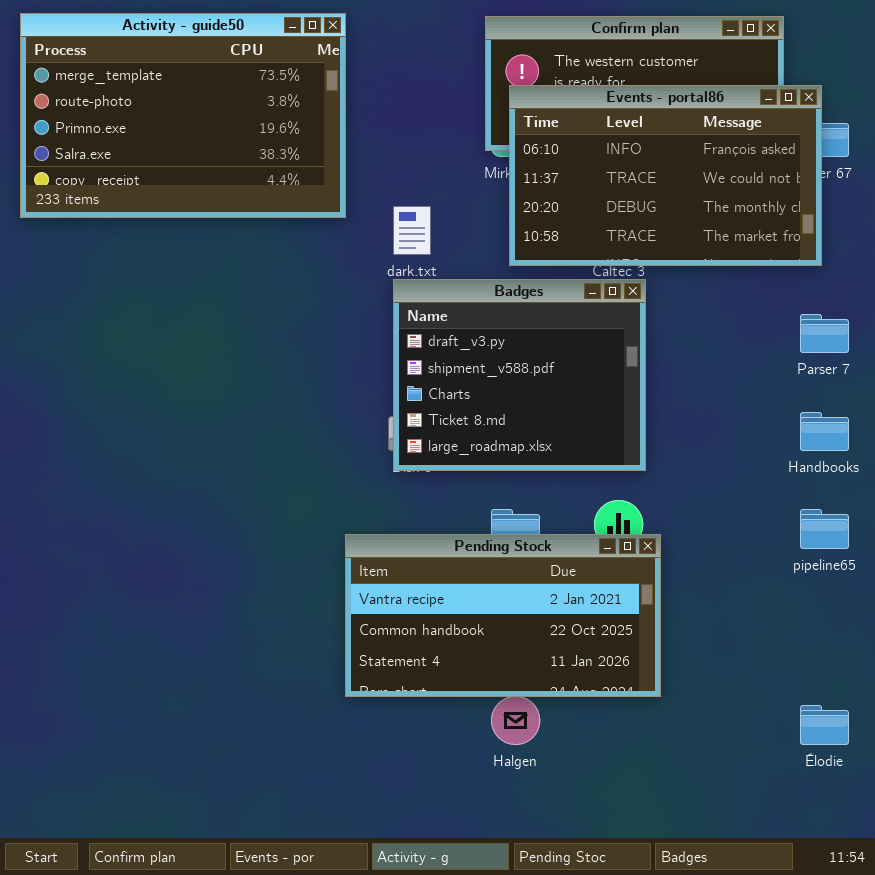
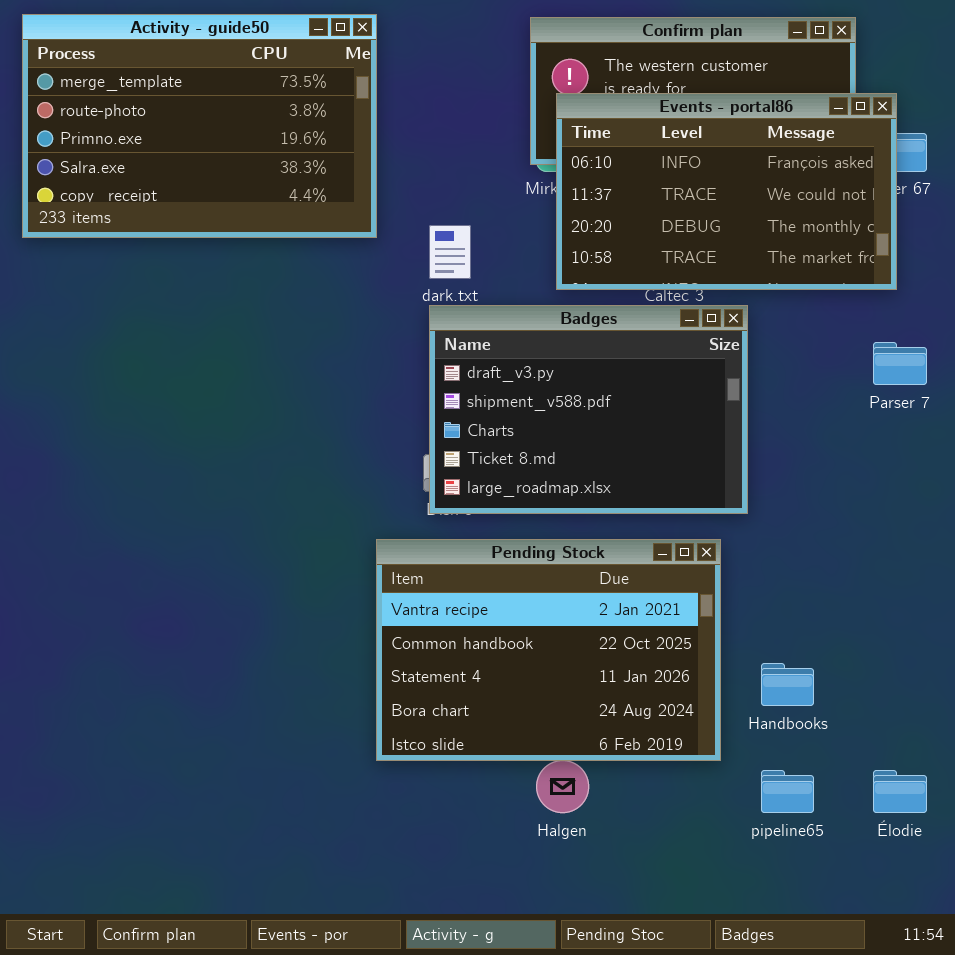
Badges: [393,279,646,471] -> [429,305,748,514], resized
Handbooks: [800,412,849,451] -> [761,663,814,706], moved
pipeline65: [800,509,849,549] -> [761,770,814,813], moved
Pending Stock: [345,534,661,697] -> [376,539,721,761], resized

